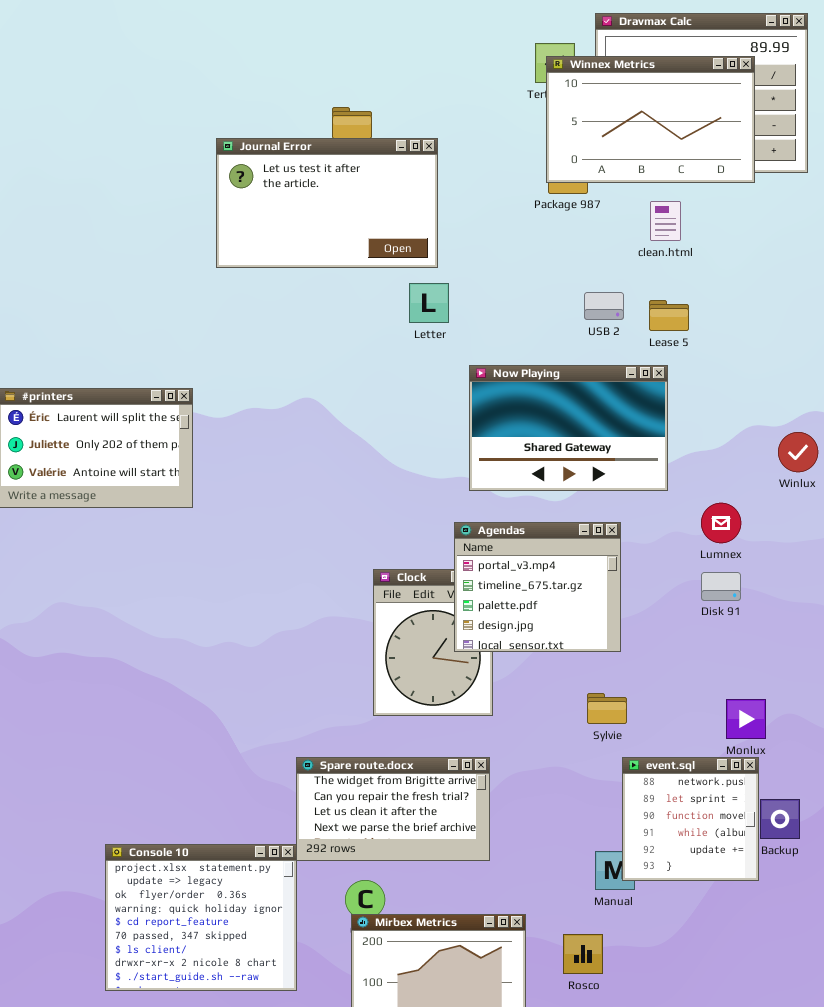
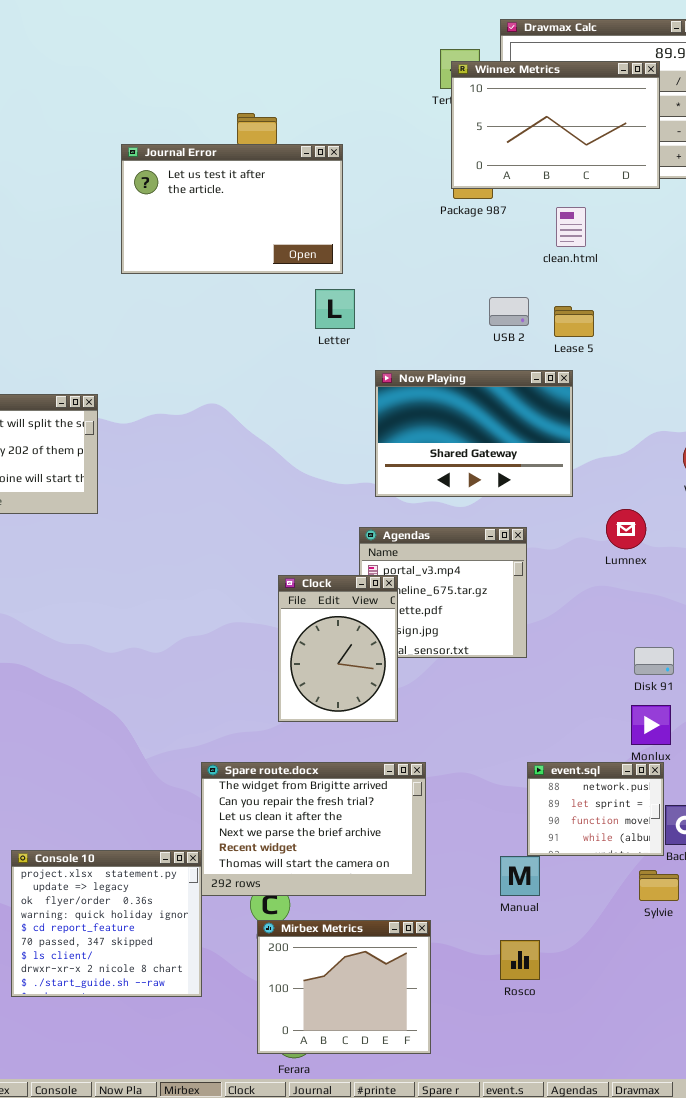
Clock: [373,569,493,716] -> [278,575,398,722], raised
Disk 91: [701,572,741,601] -> [634,647,674,675], moved
Sylvie: [587,693,627,724] -> [639,870,679,901], moved
Spare route.docx: [296,757,490,861] -> [201,762,426,896], resized
event.sql: [622,757,759,881] -> [527,762,664,856], resized
Rosco: [563,934,603,974] -> [500,940,540,980], moved

